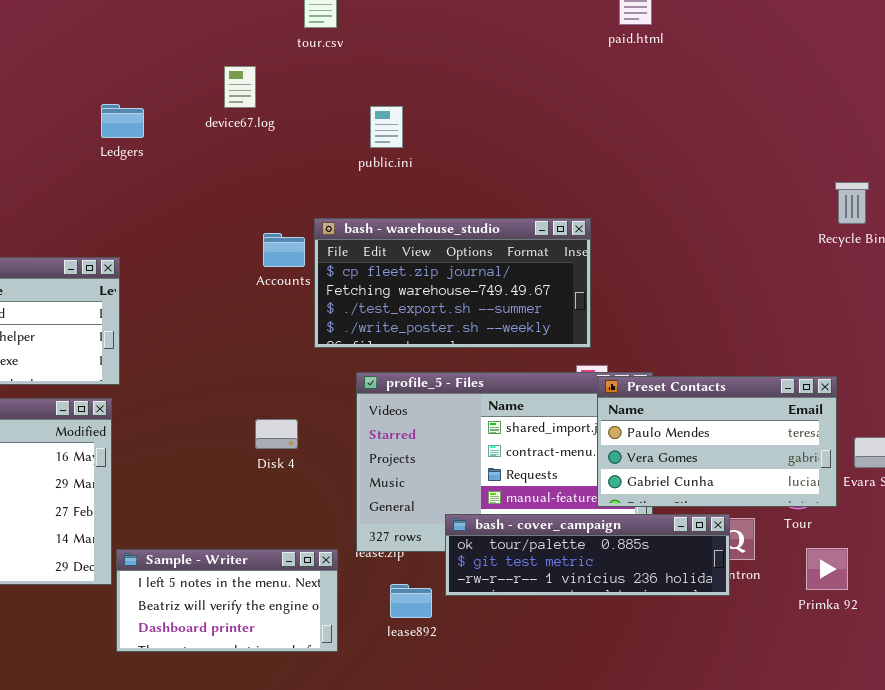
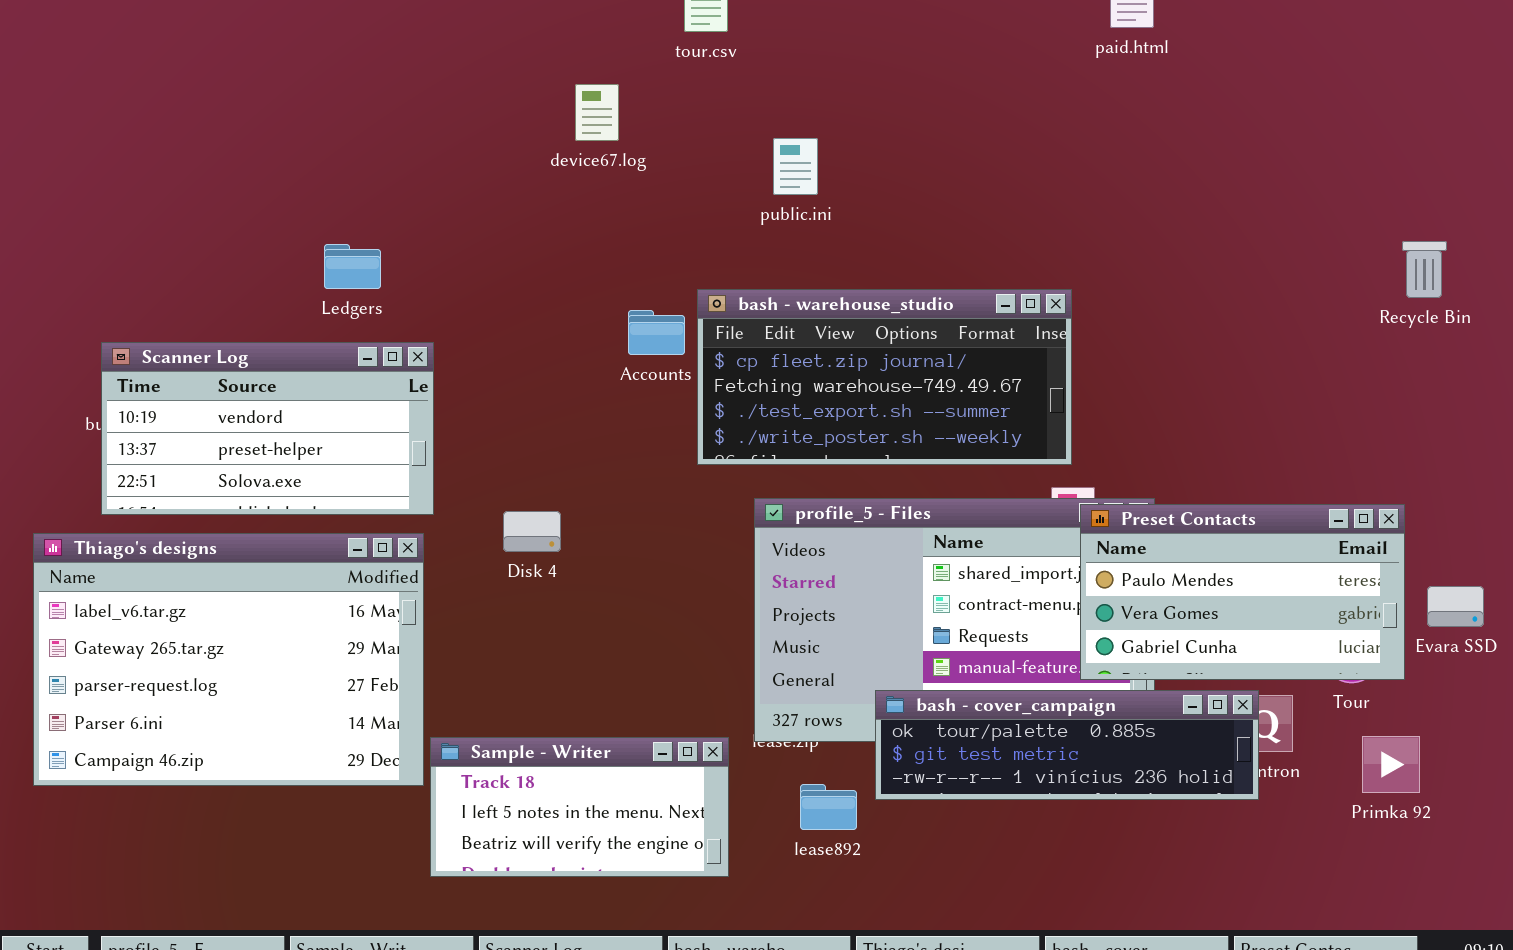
Ledgers: [101,104,144,138] -> [324,244,381,289], moved
Disk 4: [255,419,298,449] -> [503,511,561,552], moved
Sample - Writer: [116,549,338,652] -> [430,737,729,877], scrolled up 1 row

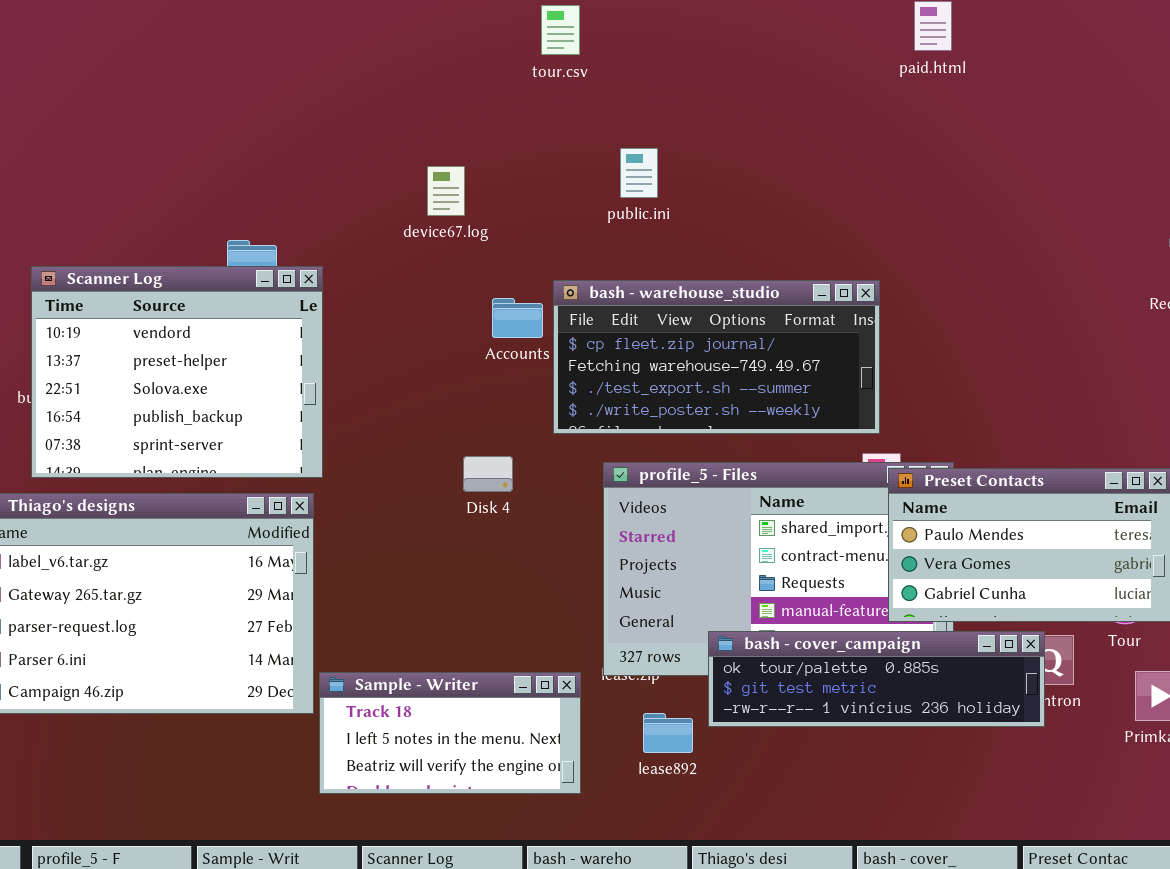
device67.log: [575,84,619,141] -> [427,166,465,216], moved
Scanner Log: [101,342,434,515] -> [31,266,323,478], resized
Disk 4: [503,511,561,552] -> [463,456,513,492], moved

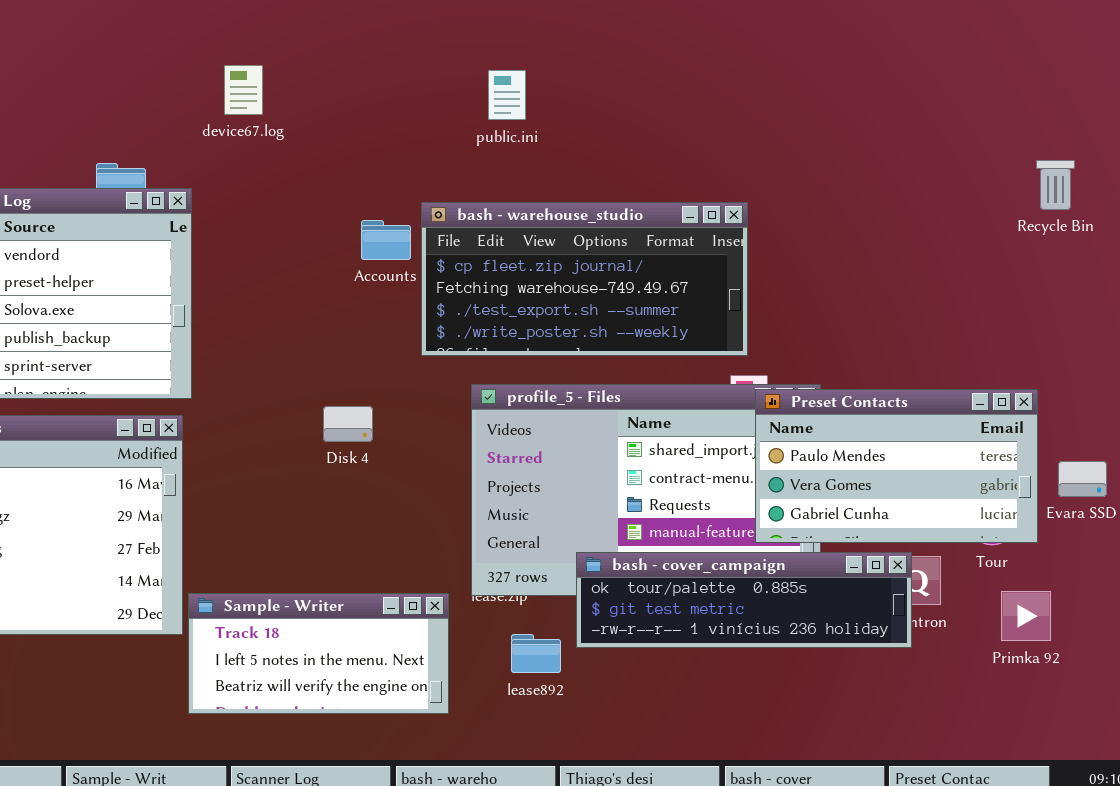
device67.log: [427,166,465,216] -> [224,65,263,115], moved
Disk 4: [463,456,513,492] -> [323,406,373,442], moved

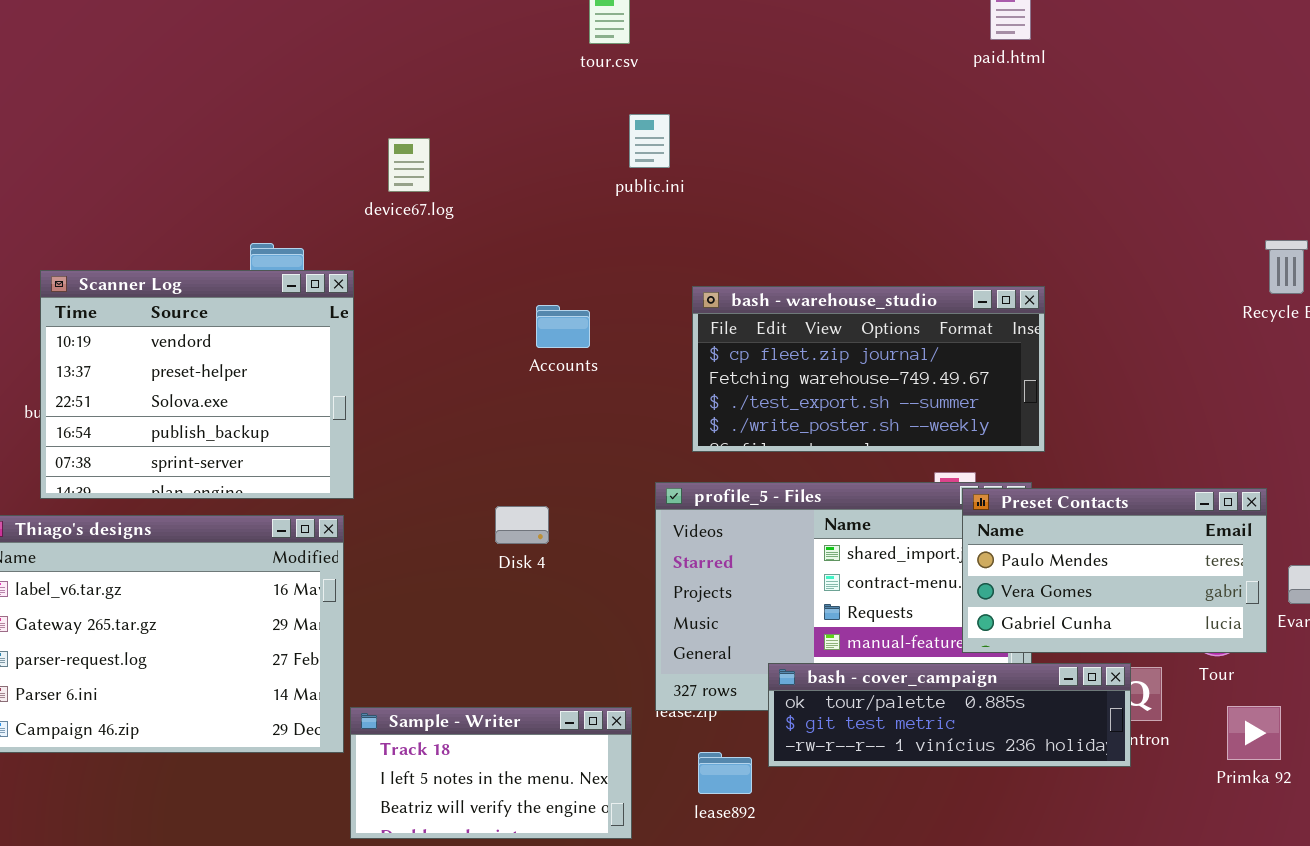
public.ini: [488,70,526,120] -> [629,114,670,168], moved
bash - warehouse_studio: [421,202,748,356] -> [692,286,1045,452], moved

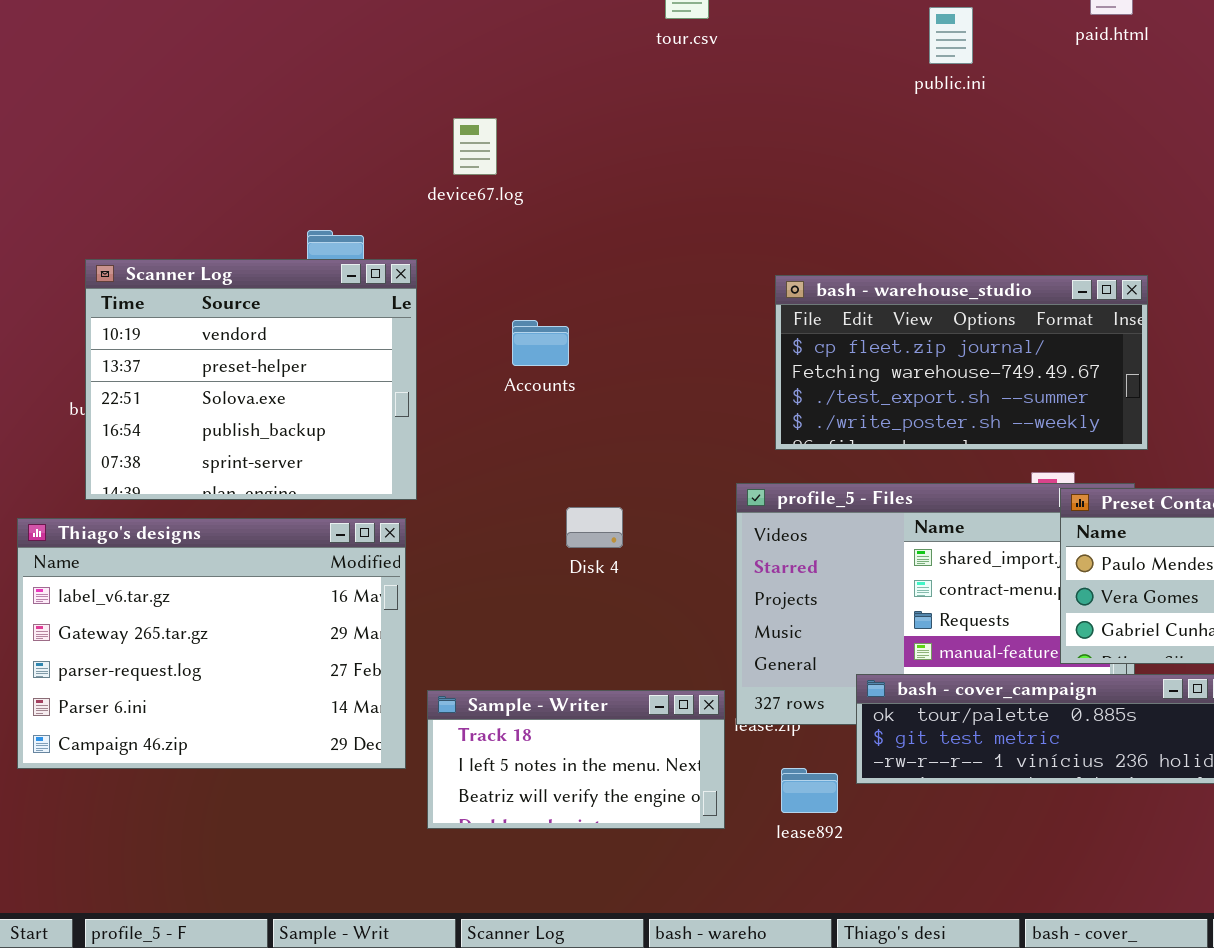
public.ini: [629,114,670,168] -> [929,7,973,64], moved
Accounts: [536,305,590,348] -> [512,320,569,366], moved
Sample - Writer: [350,707,632,839] -> [427,690,725,829], moved

